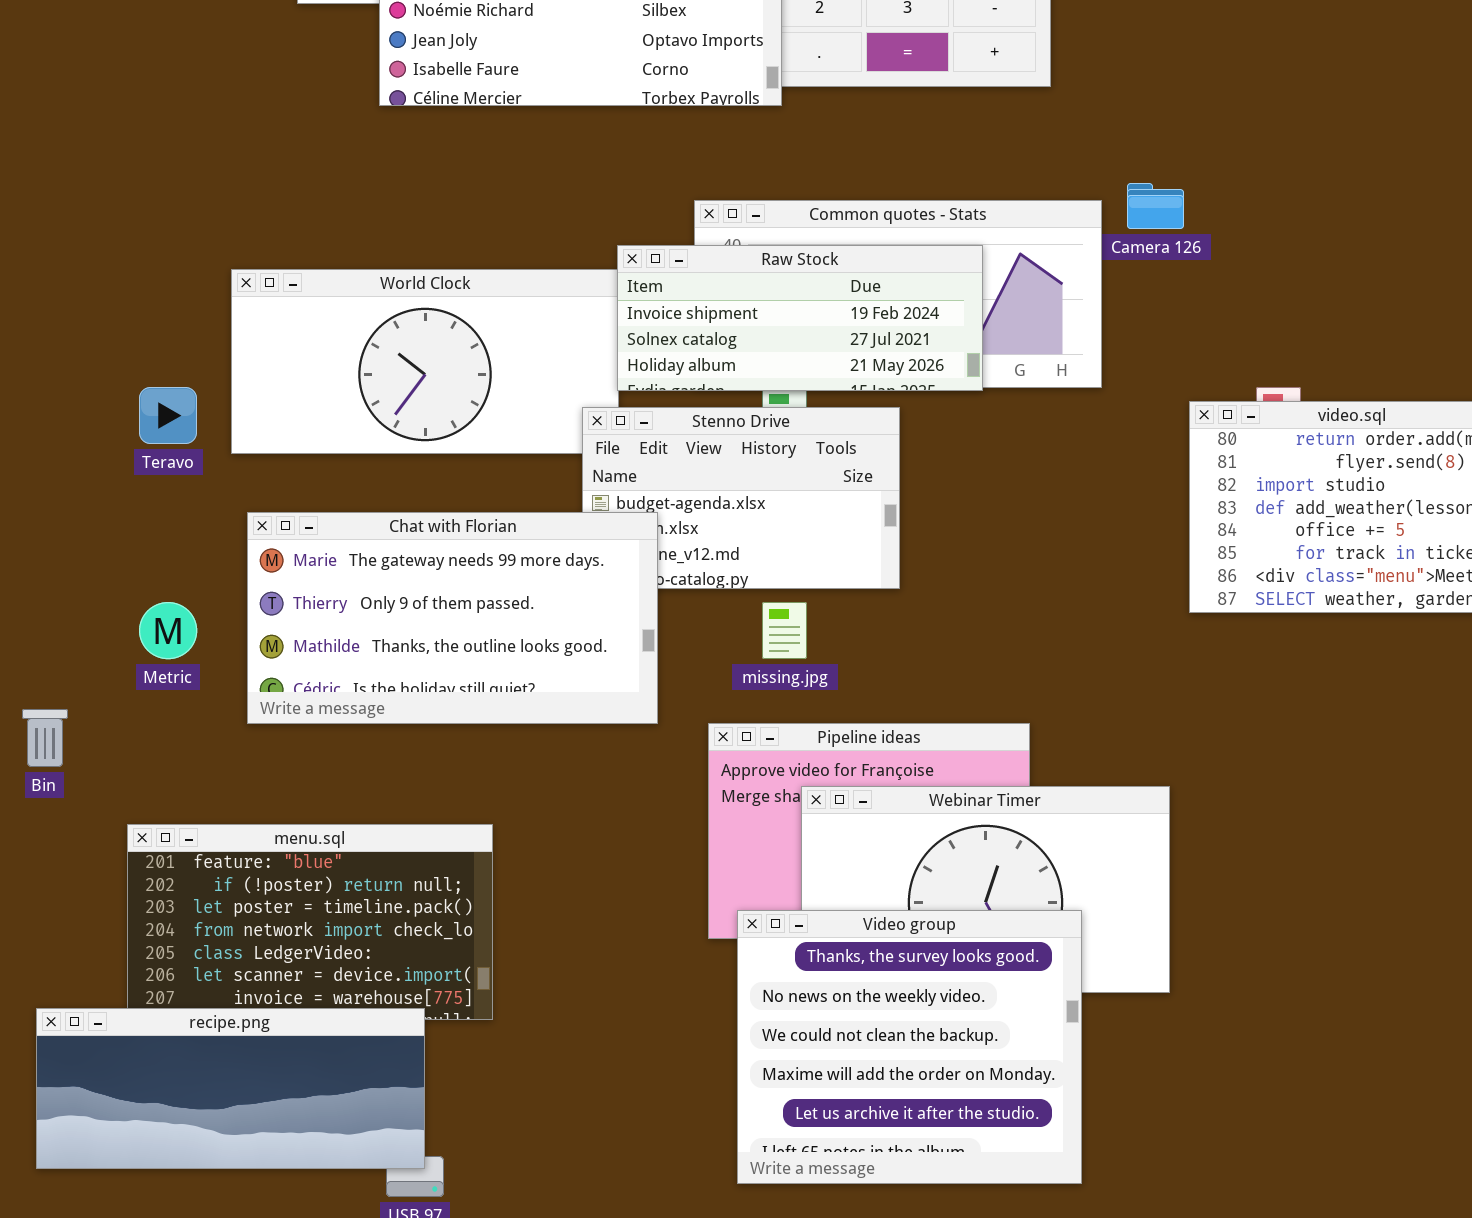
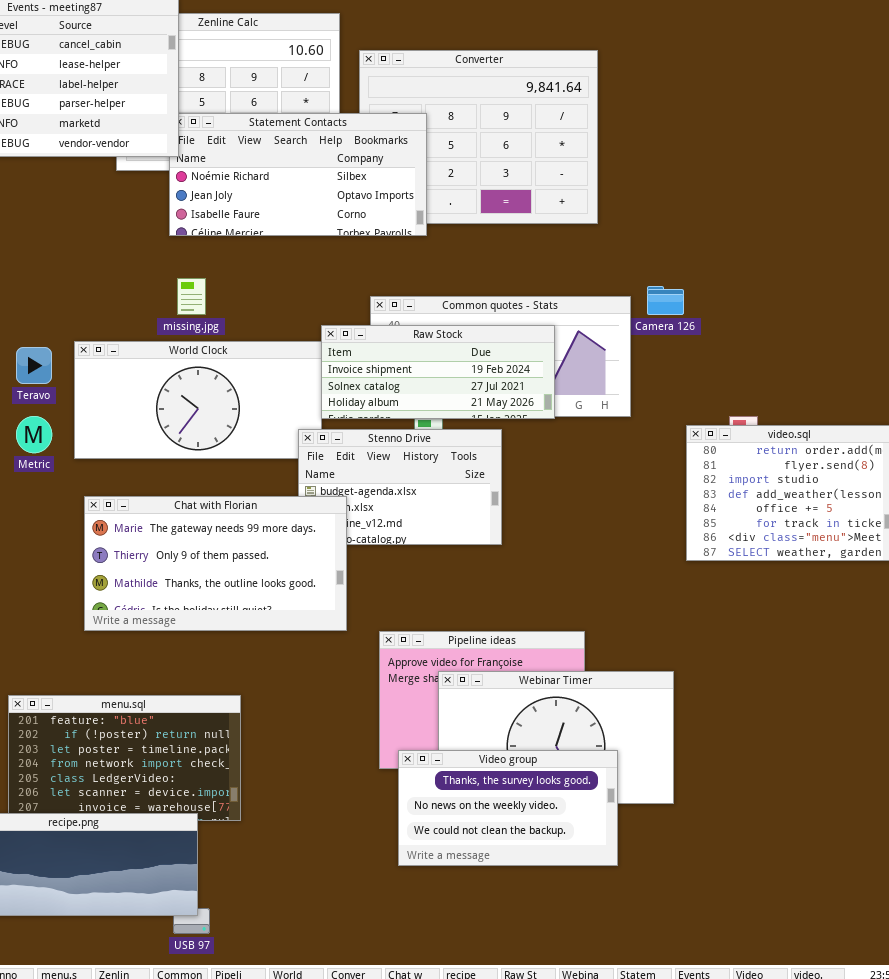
Teravo: [139,387,197,444] -> [16,347,52,384], moved
Metric: [139,602,197,659] -> [16,416,52,453], moved
missing.jpg: [762,602,807,659] -> [177,278,206,315], moved
Video group: [737,910,1082,1184] -> [398,750,618,866], resized

